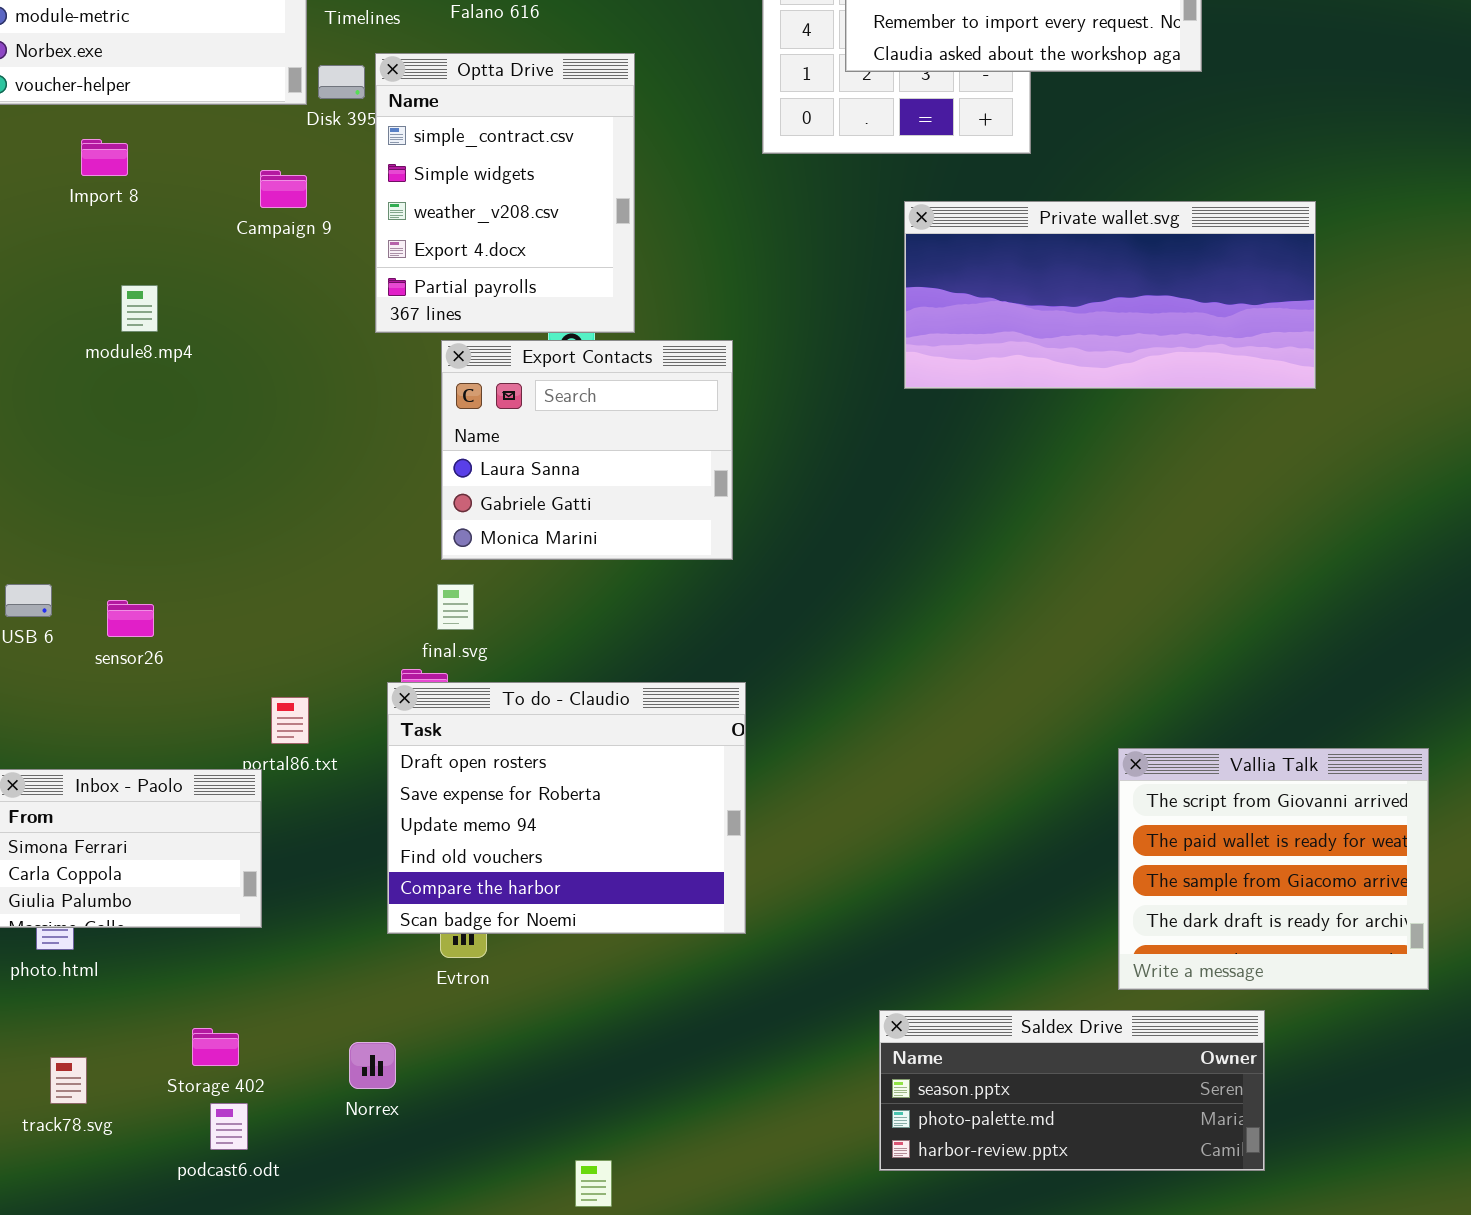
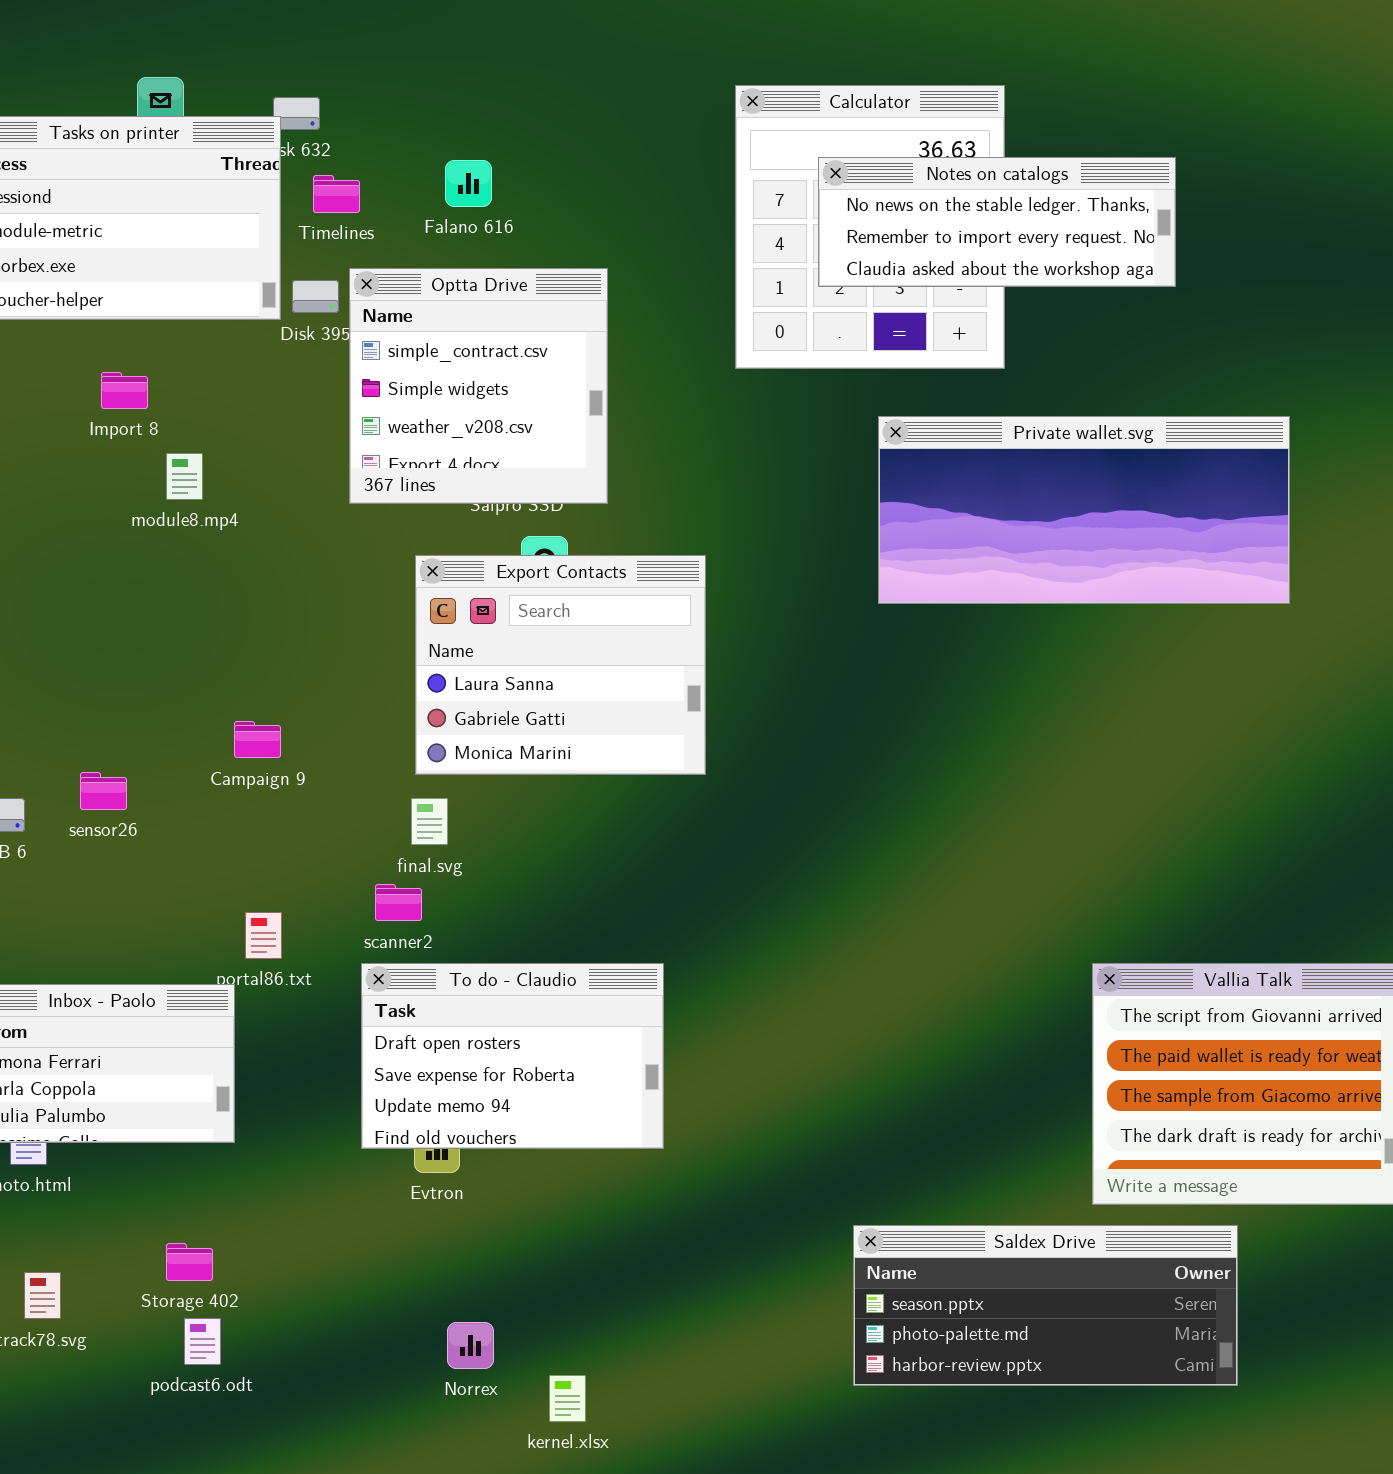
Optta Drive: [375,53,635,333] -> [349,268,608,504], resized
Import 8: [81,139,128,176] -> [101,372,148,409], moved
Campaign 9: [260,170,307,208] -> [234,721,281,758], moved
module8.mp4: [121,285,158,332] -> [166,453,203,500], moved
sensor26: [107,600,154,637] -> [80,772,127,810], moved
To do - Claudio: [387,682,746,934] -> [361,963,664,1149], resized
Norrex: [349,1042,396,1089] -> [447,1322,494,1369], moved

